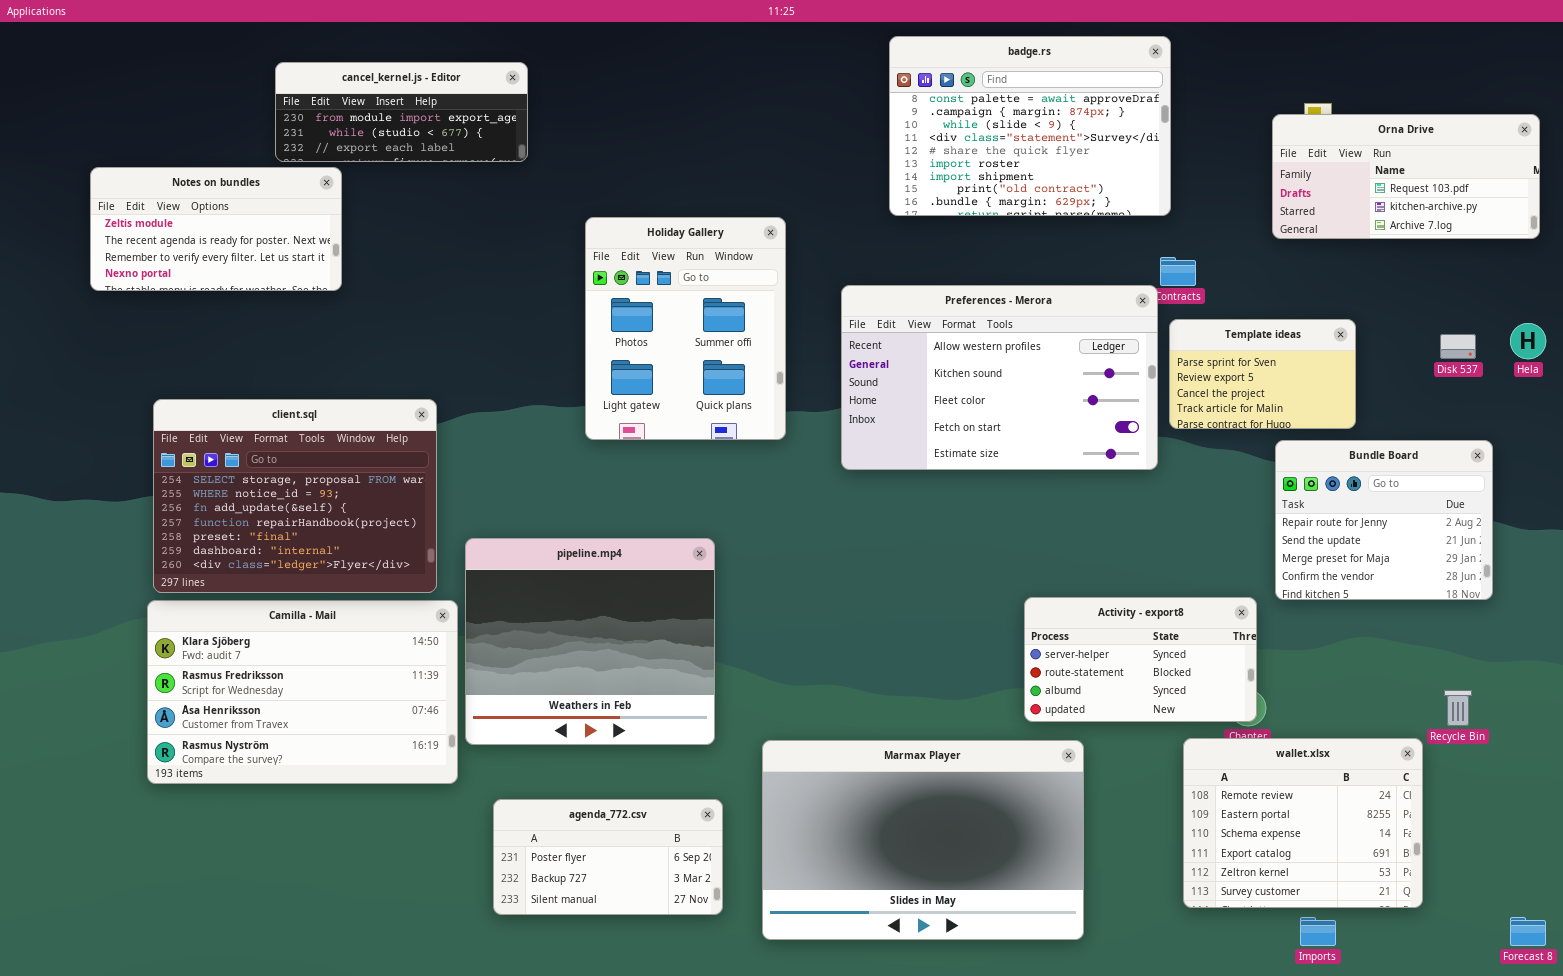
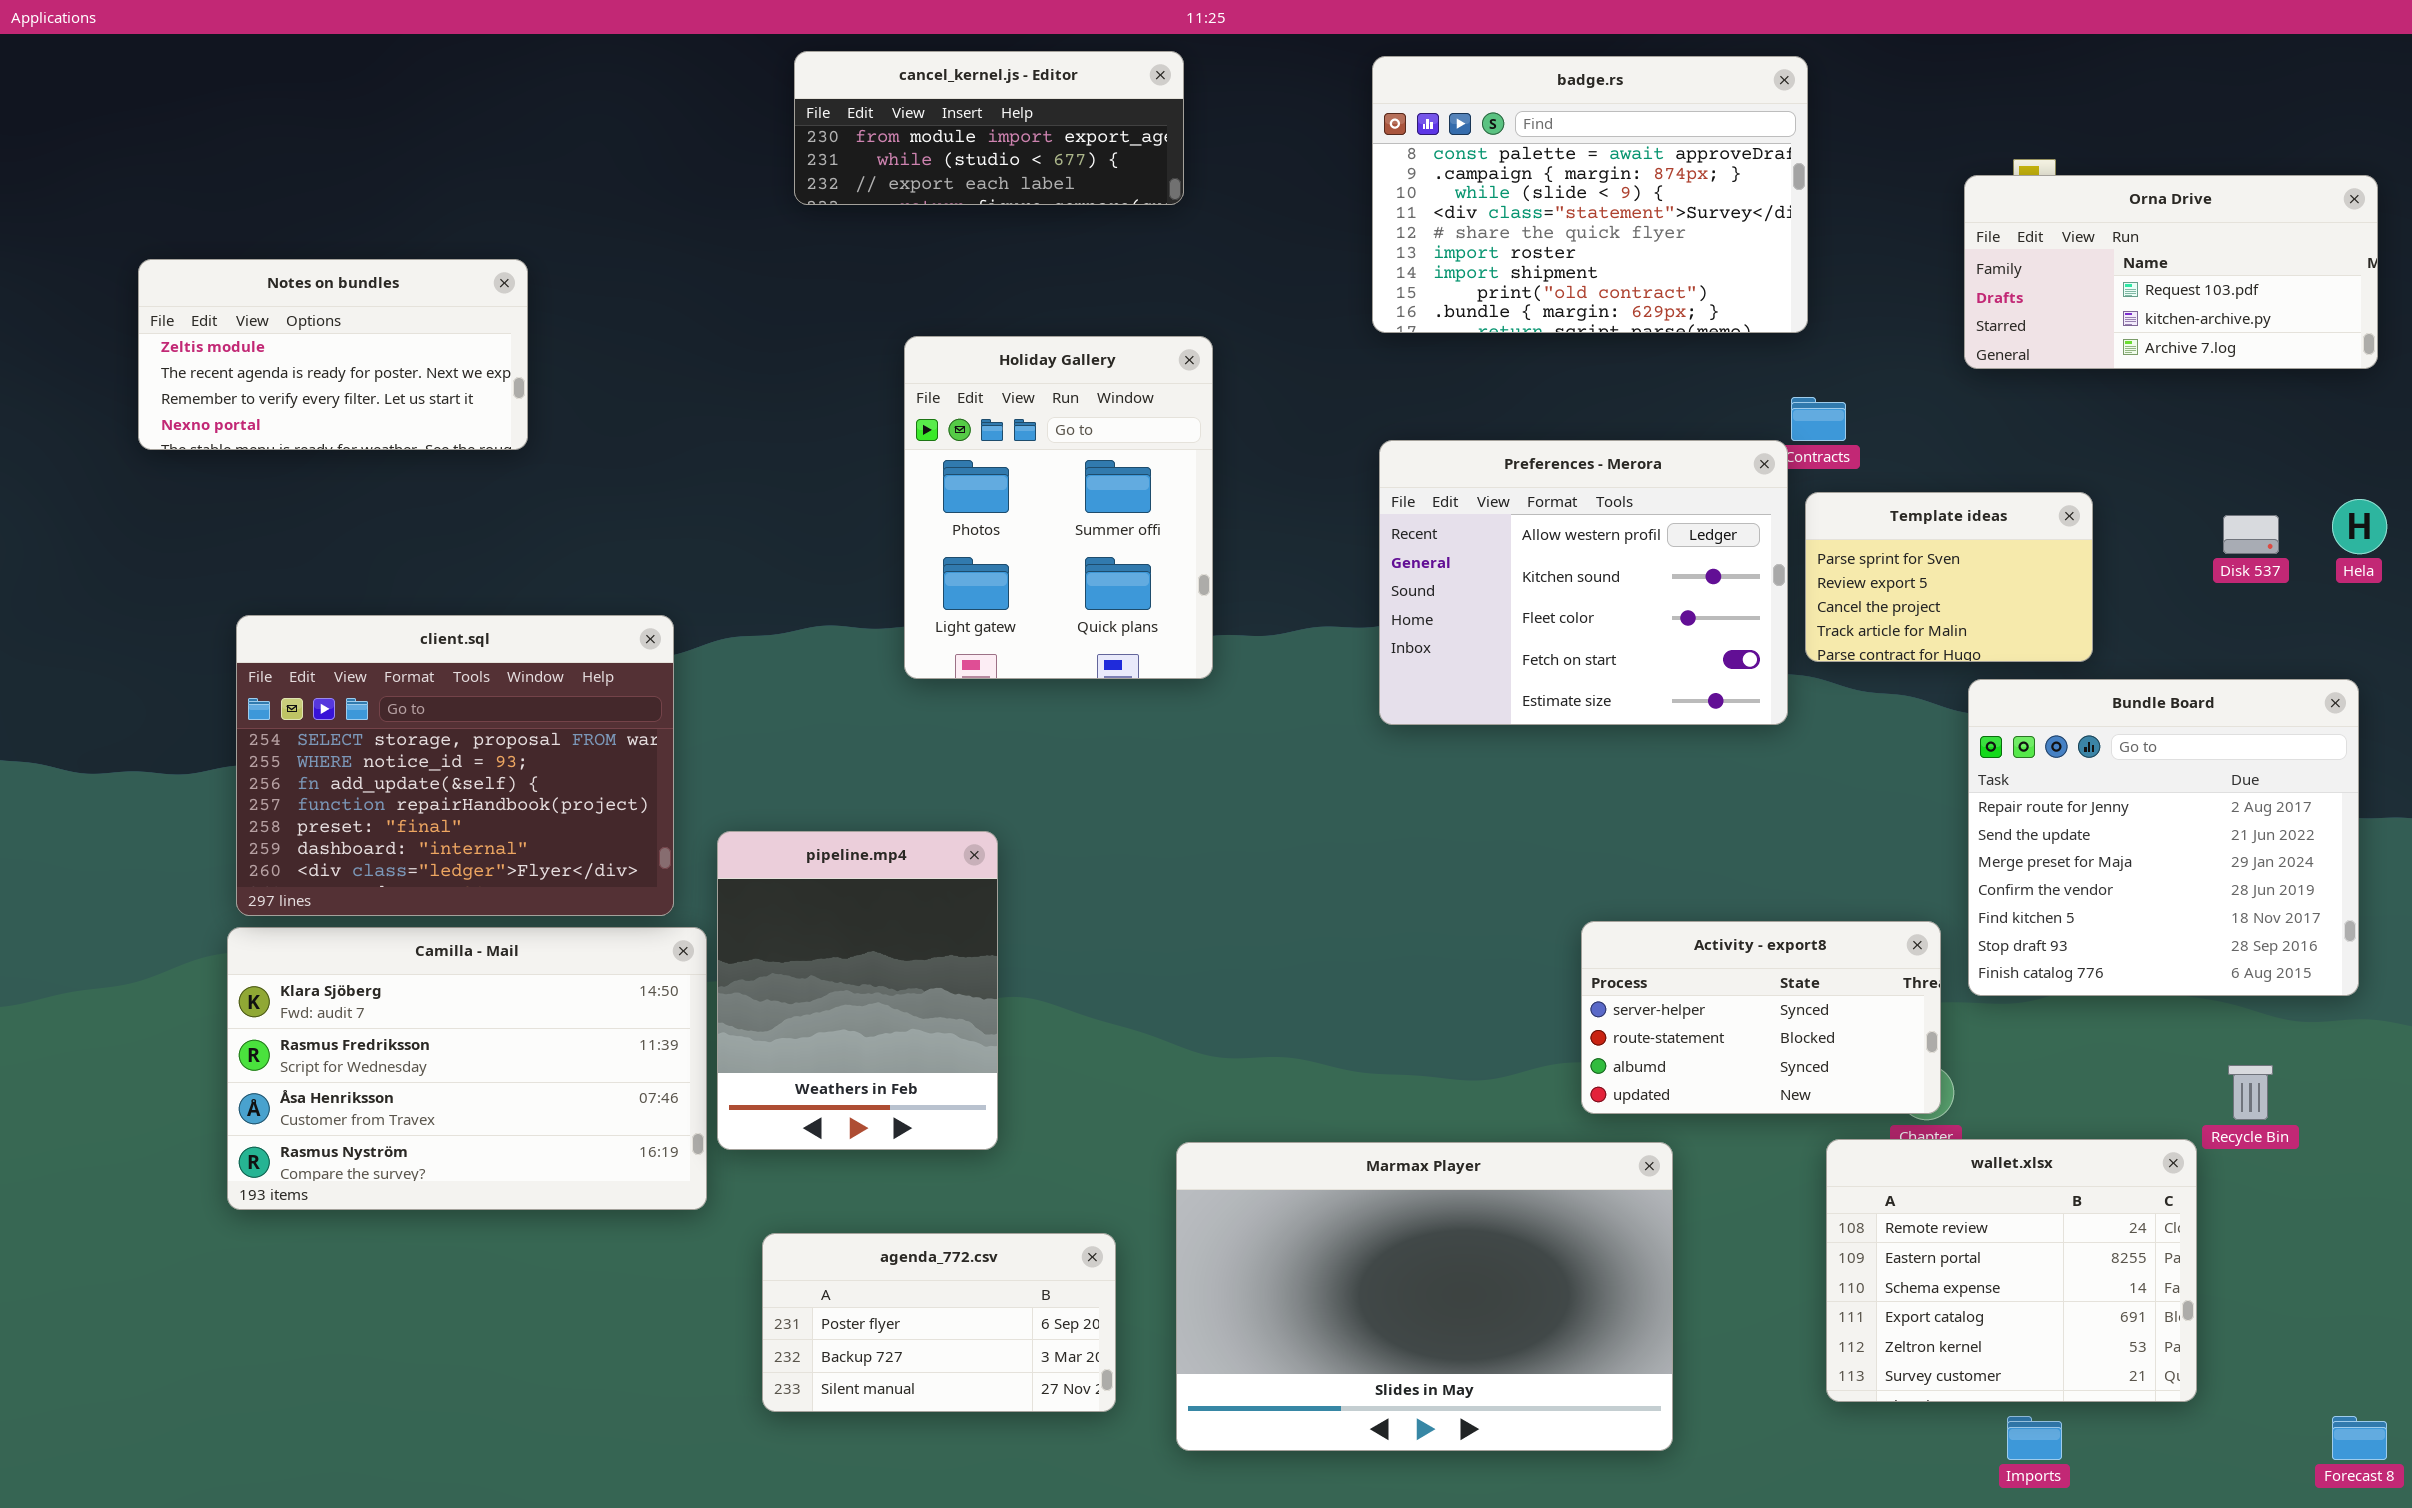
cancel_kernel.js - Editor: [275,62,528,162] -> [794,51,1184,205], moved
Preferences - Merora: [841,285,1158,470] -> [1379,440,1788,725], resized
Bundle Board: [1275,440,1493,600] -> [1968,679,2359,996], resized
pipeline.mp4: [465,538,715,745] -> [717,831,998,1150], resized

